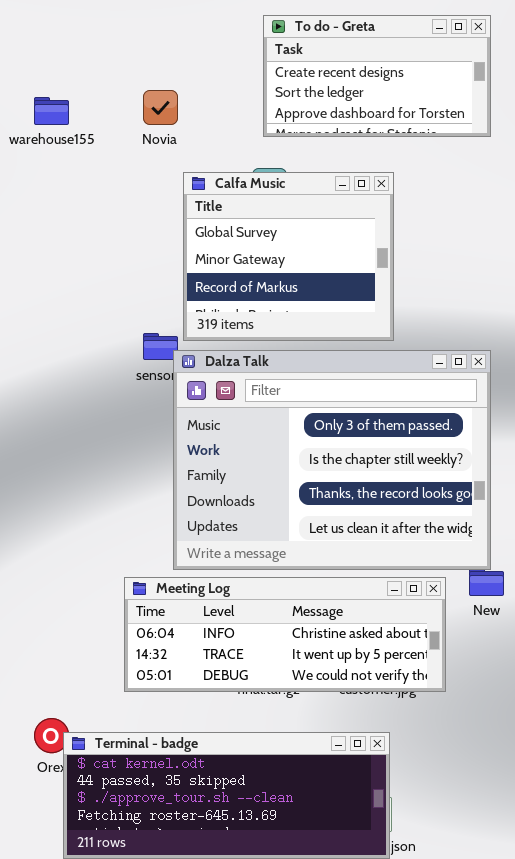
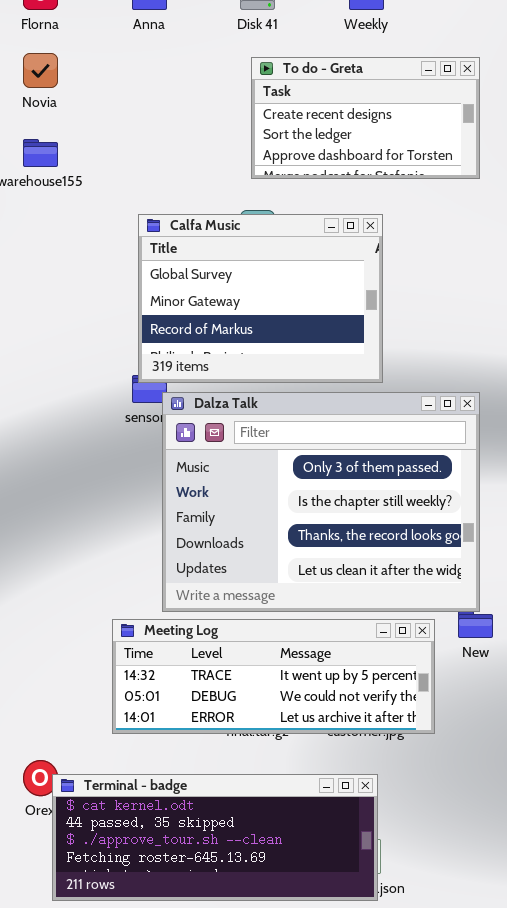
Novia: [143,90,178,125] -> [23,53,58,88], moved
Calfa Music: [183,172,394,341] -> [138,214,383,383], resized
Meeting Log: [124,577,446,692] -> [112,619,435,734], scrolled down 1 row

